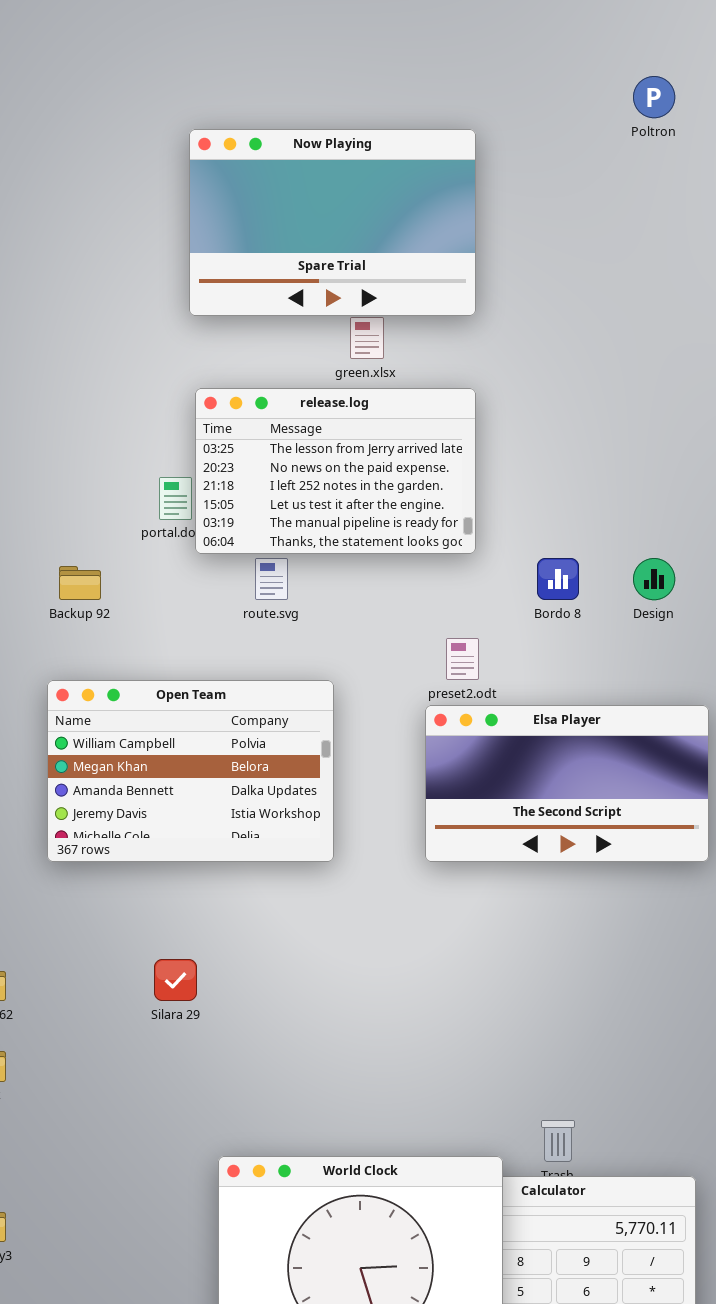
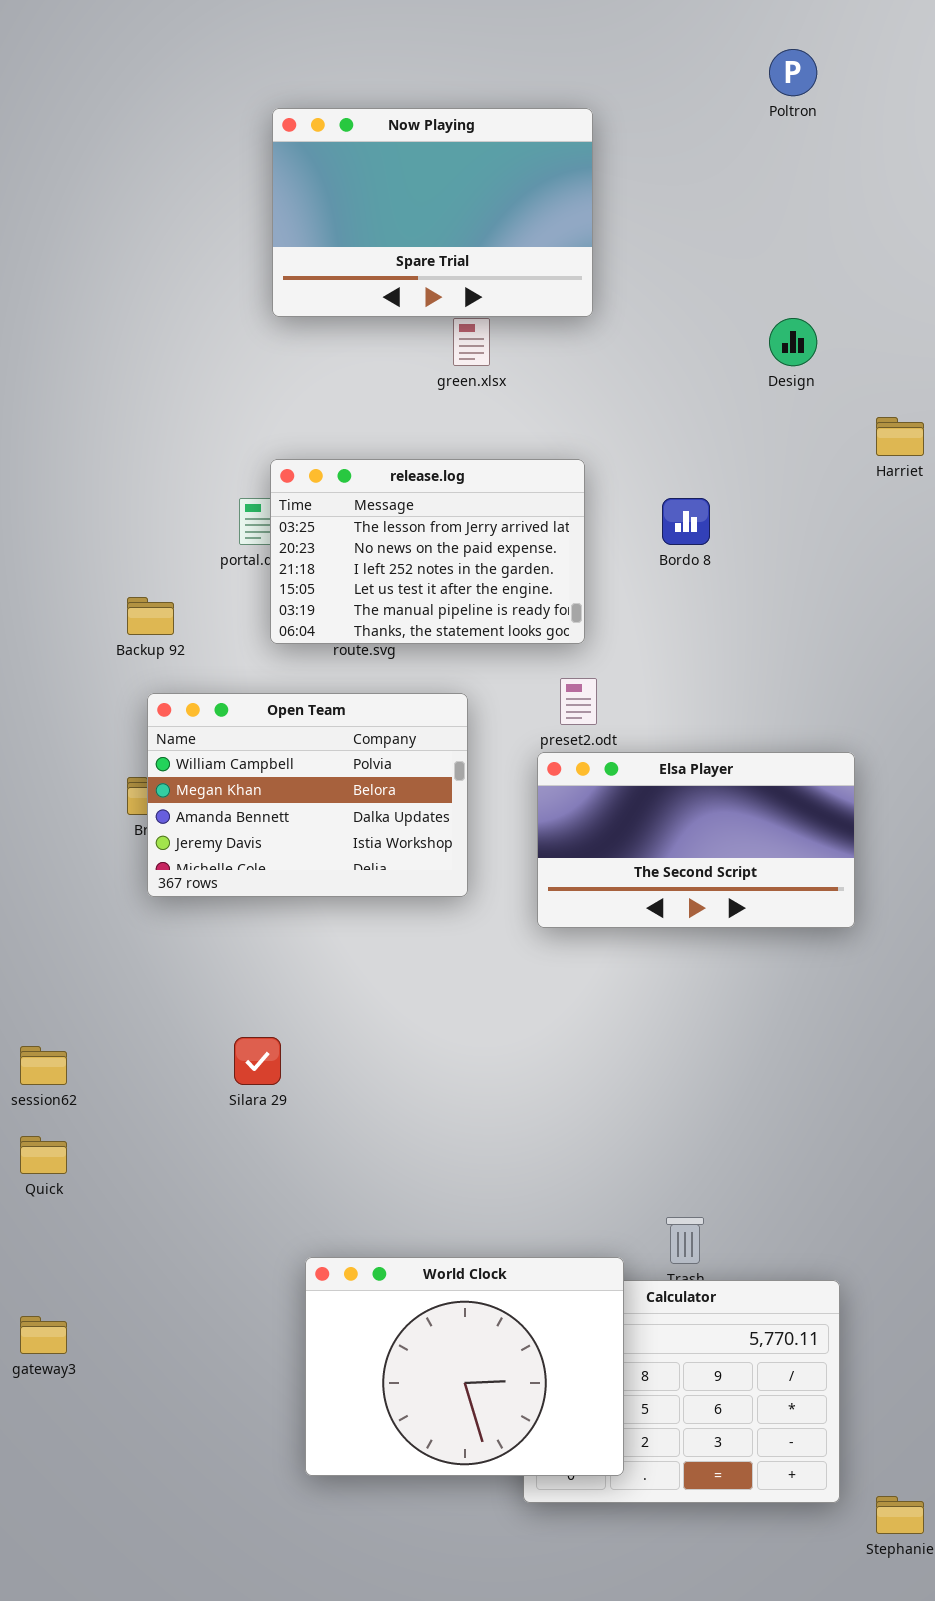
release.log: [195,388,476,554] -> [270,459,585,644], moved
Bordo 8: [537,558,579,600] -> [662,498,710,545], moved
Design: [633,558,675,600] -> [769,318,817,366], moved
Open Team: [47,680,334,862] -> [147,693,468,897], moved

